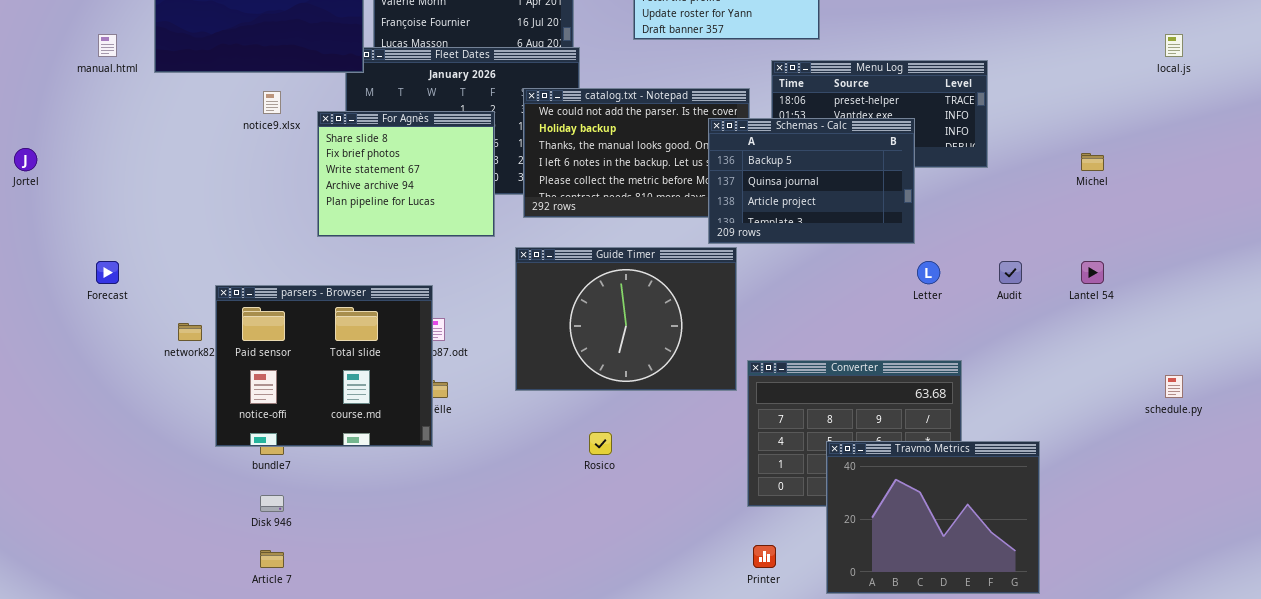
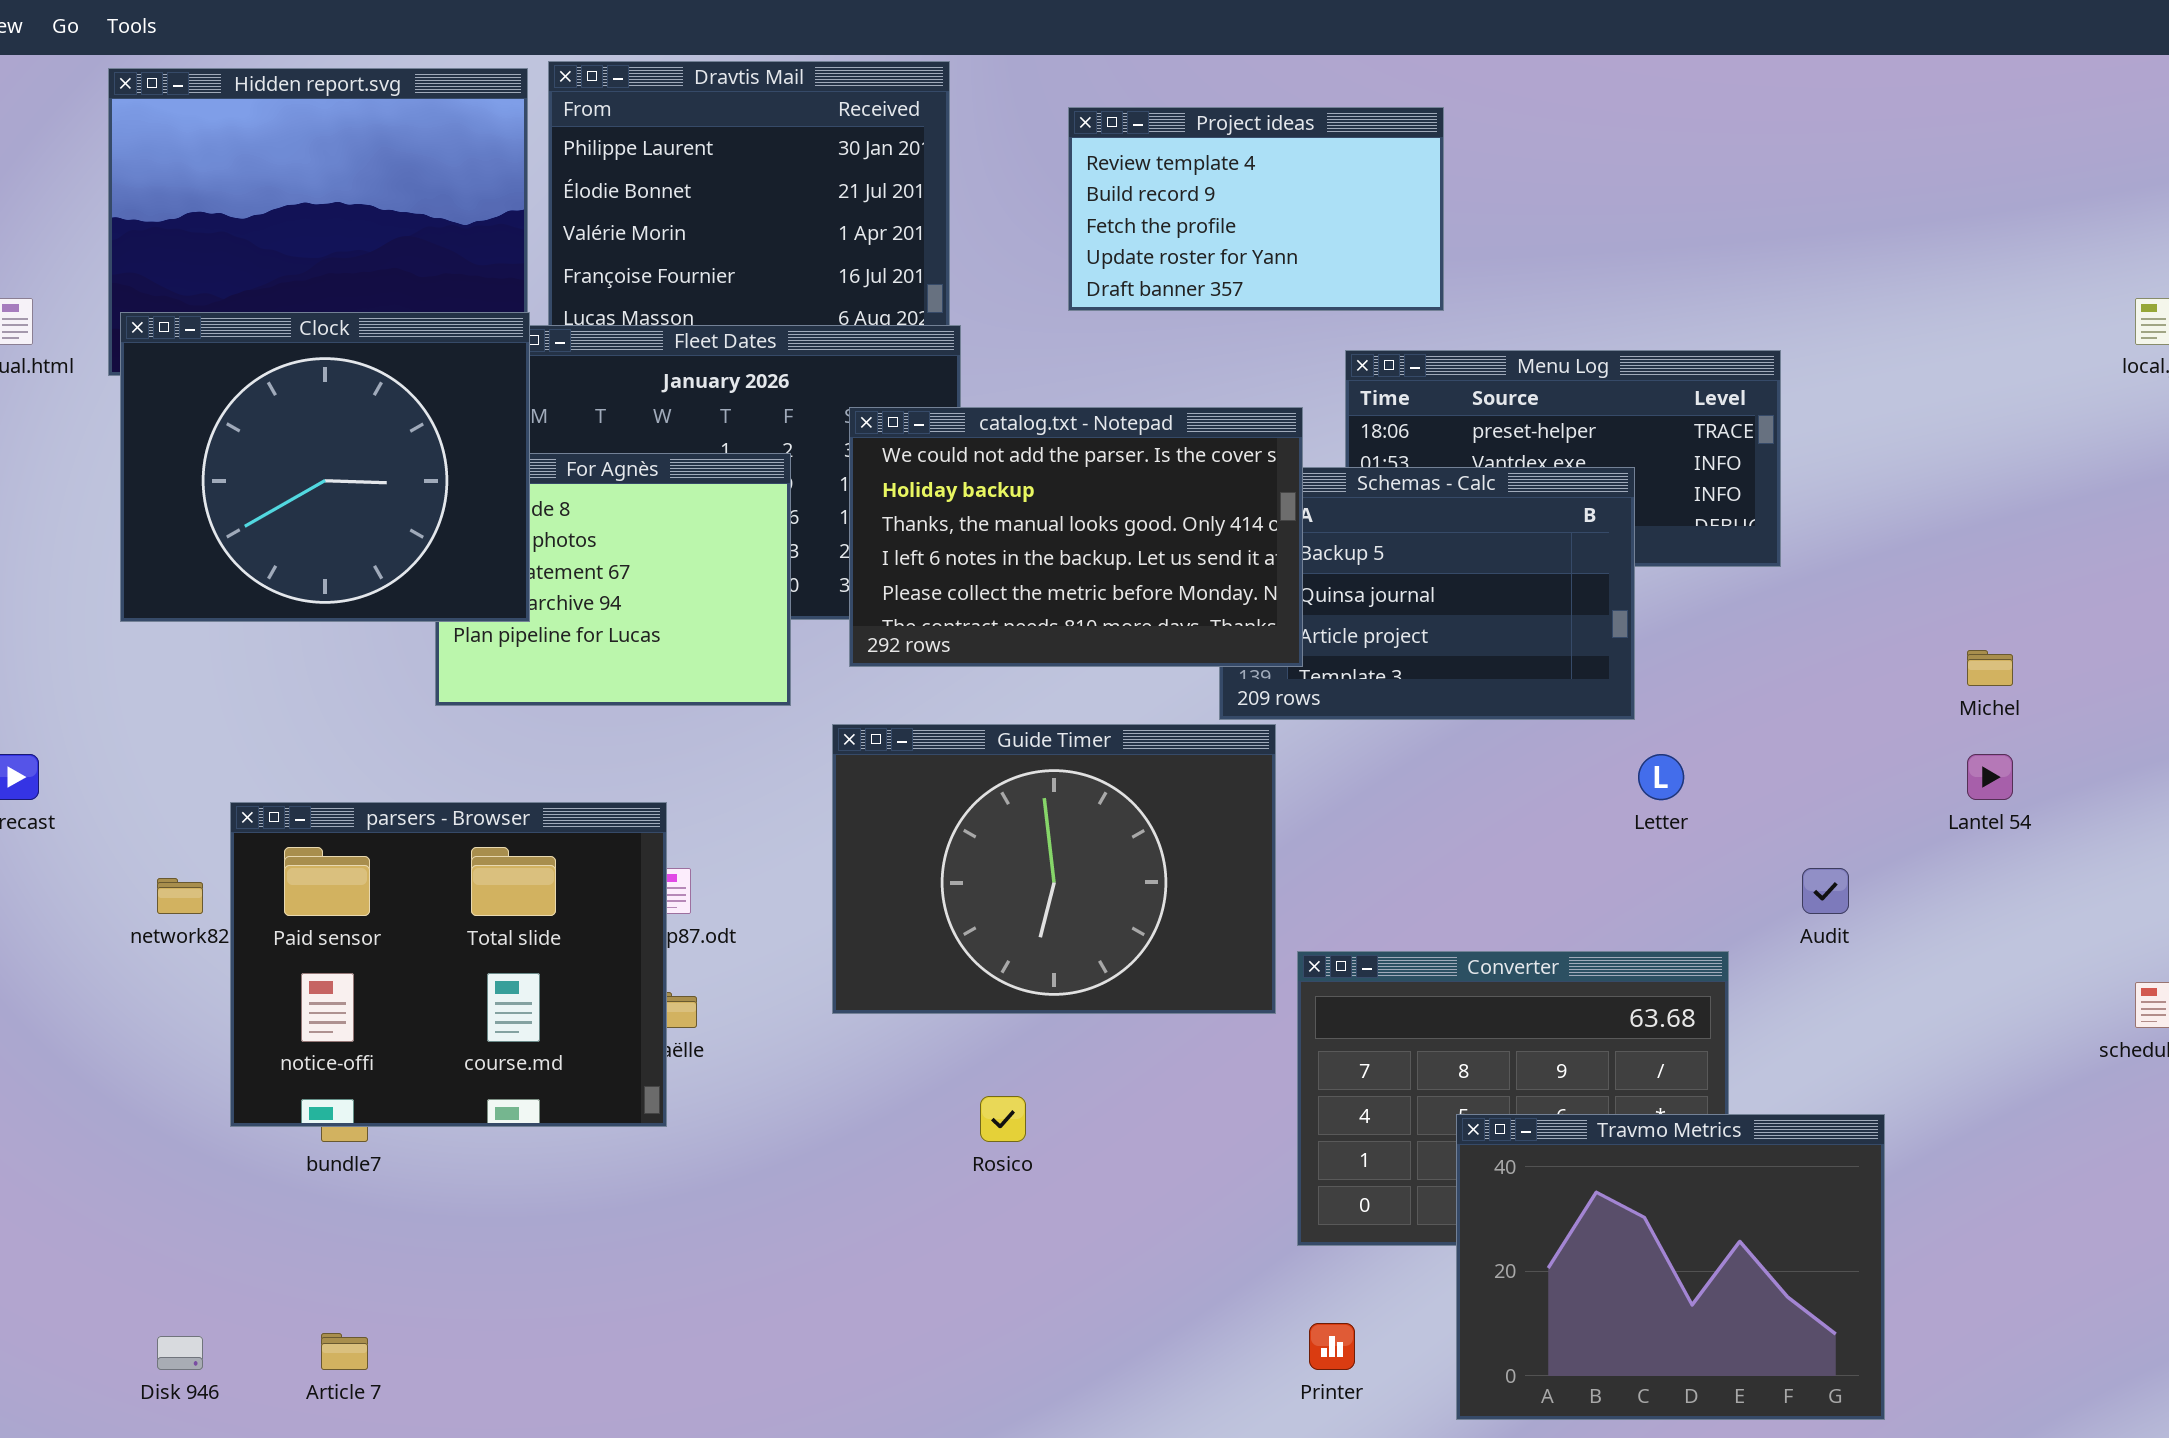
Clock: none -> [120,312,530,622], opened
catalog.txt - Notepad: [523,88,750,218] -> [849,407,1303,667], raised
Michel: [1081,153,1104,171] -> [1967,650,2013,686], moved
Audit: [999,261,1022,284] -> [1802,868,1849,914], moved
Disk 946: [260,495,284,512] -> [157,1336,203,1370], moved

